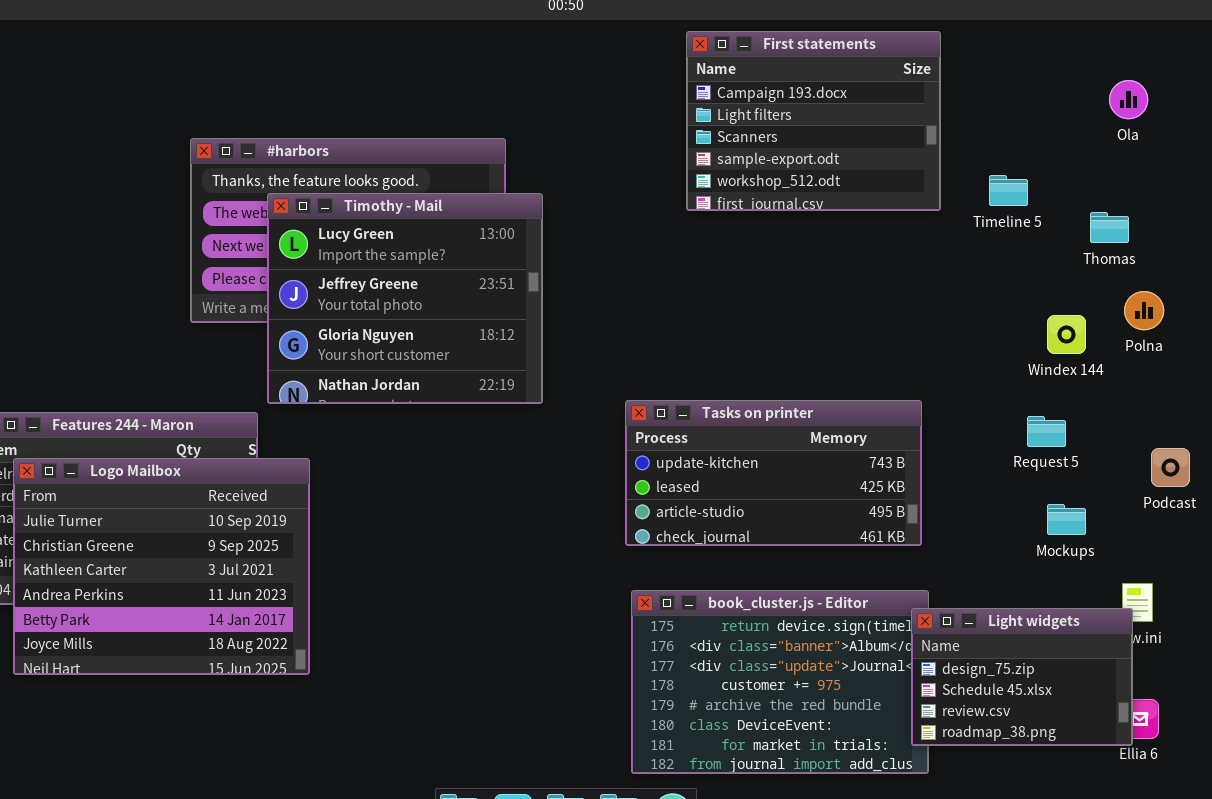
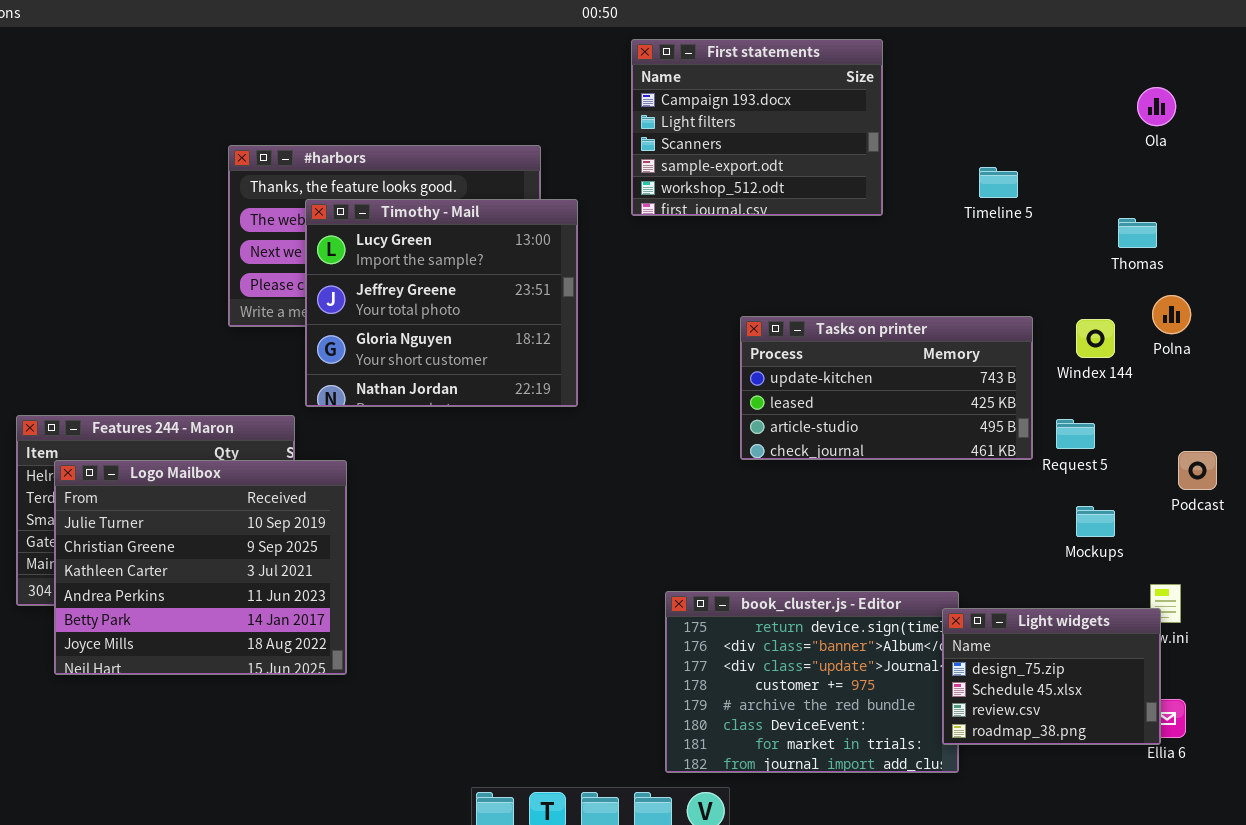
First statements: [686,31,941,211] -> [631,39,883,216], moved
Timeline 5: [989,175,1028,206] -> [979,167,1018,198], moved
Tasks on printer: [625,400,922,546] -> [740,316,1033,460], moved

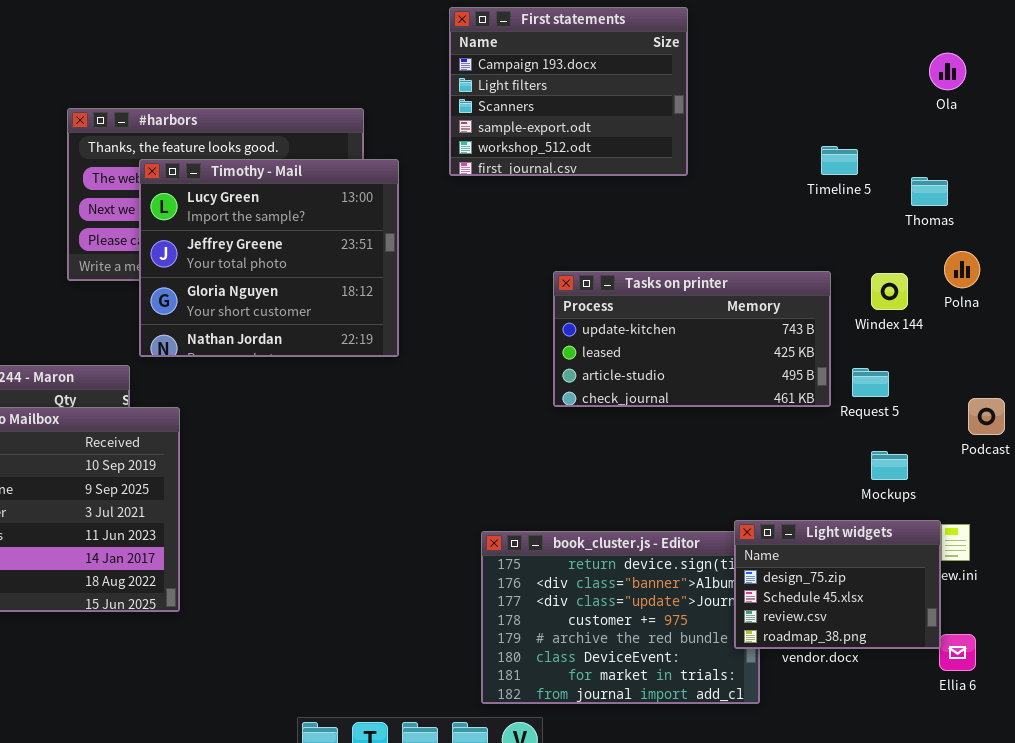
Timeline 5: [979,167,1018,198] -> [821,146,858,175], moved
Light widgets: [942,608,1161,745] -> [734,520,941,649], moved

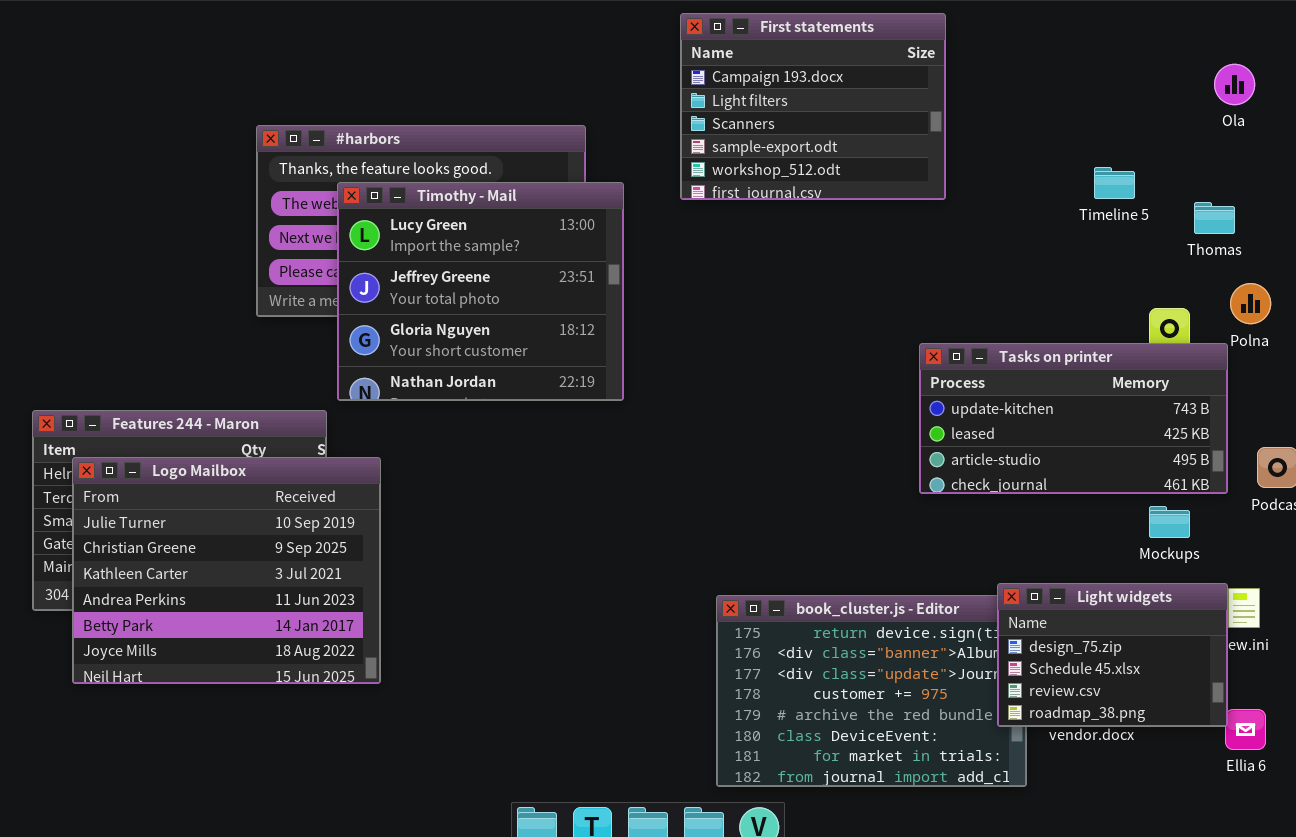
Tasks on printer: [553,271,831,407] -> [919,343,1228,494], moved

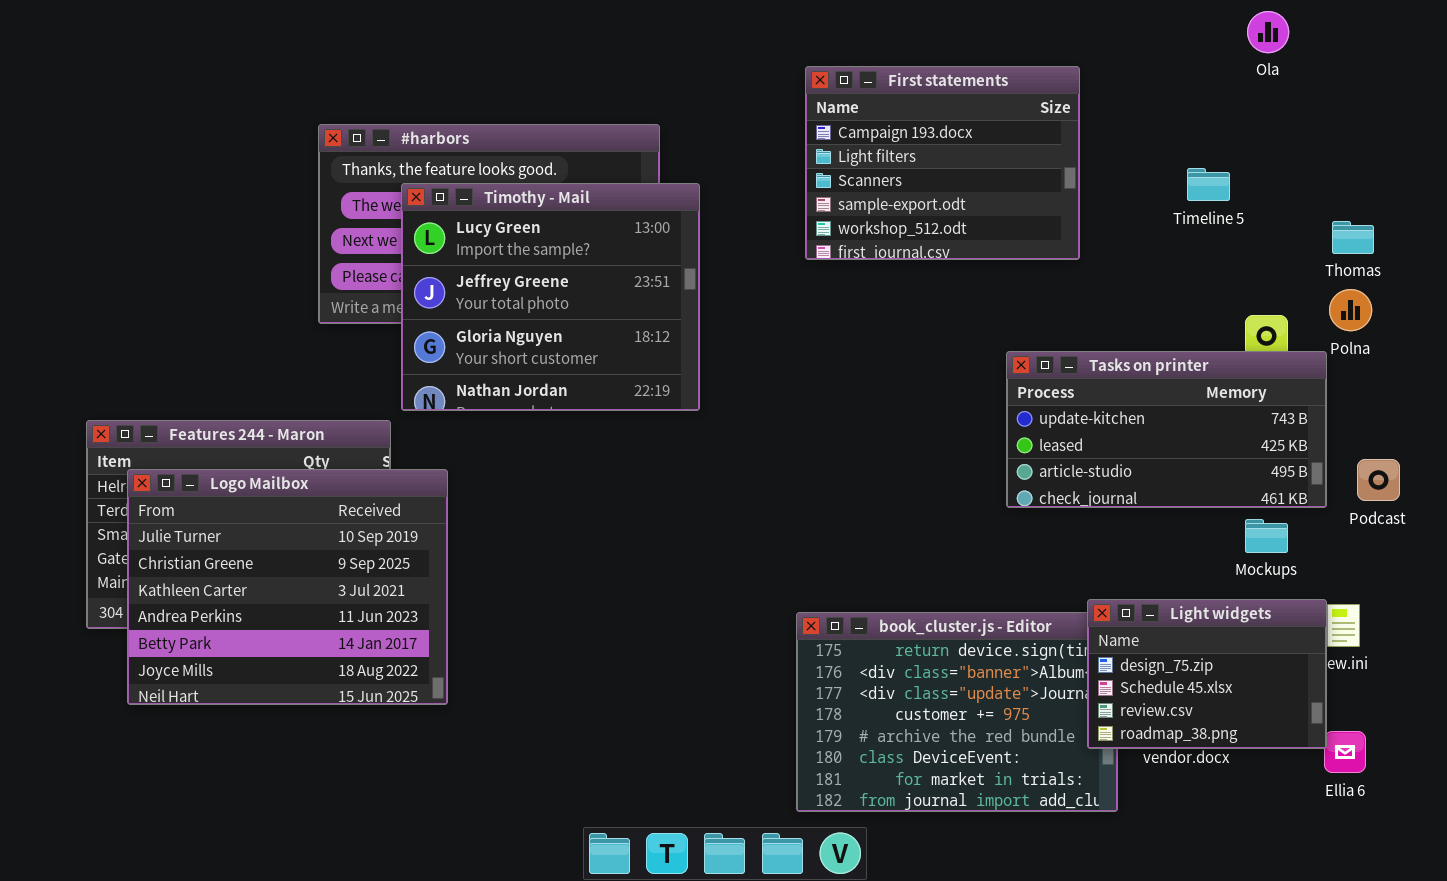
First statements: [680,13,946,200] -> [805,66,1080,260], moved
Ola: [1214,64,1255,105] -> [1247,11,1289,53], moved
Thomas: [1194,202,1235,234] -> [1332,221,1374,254], moved

